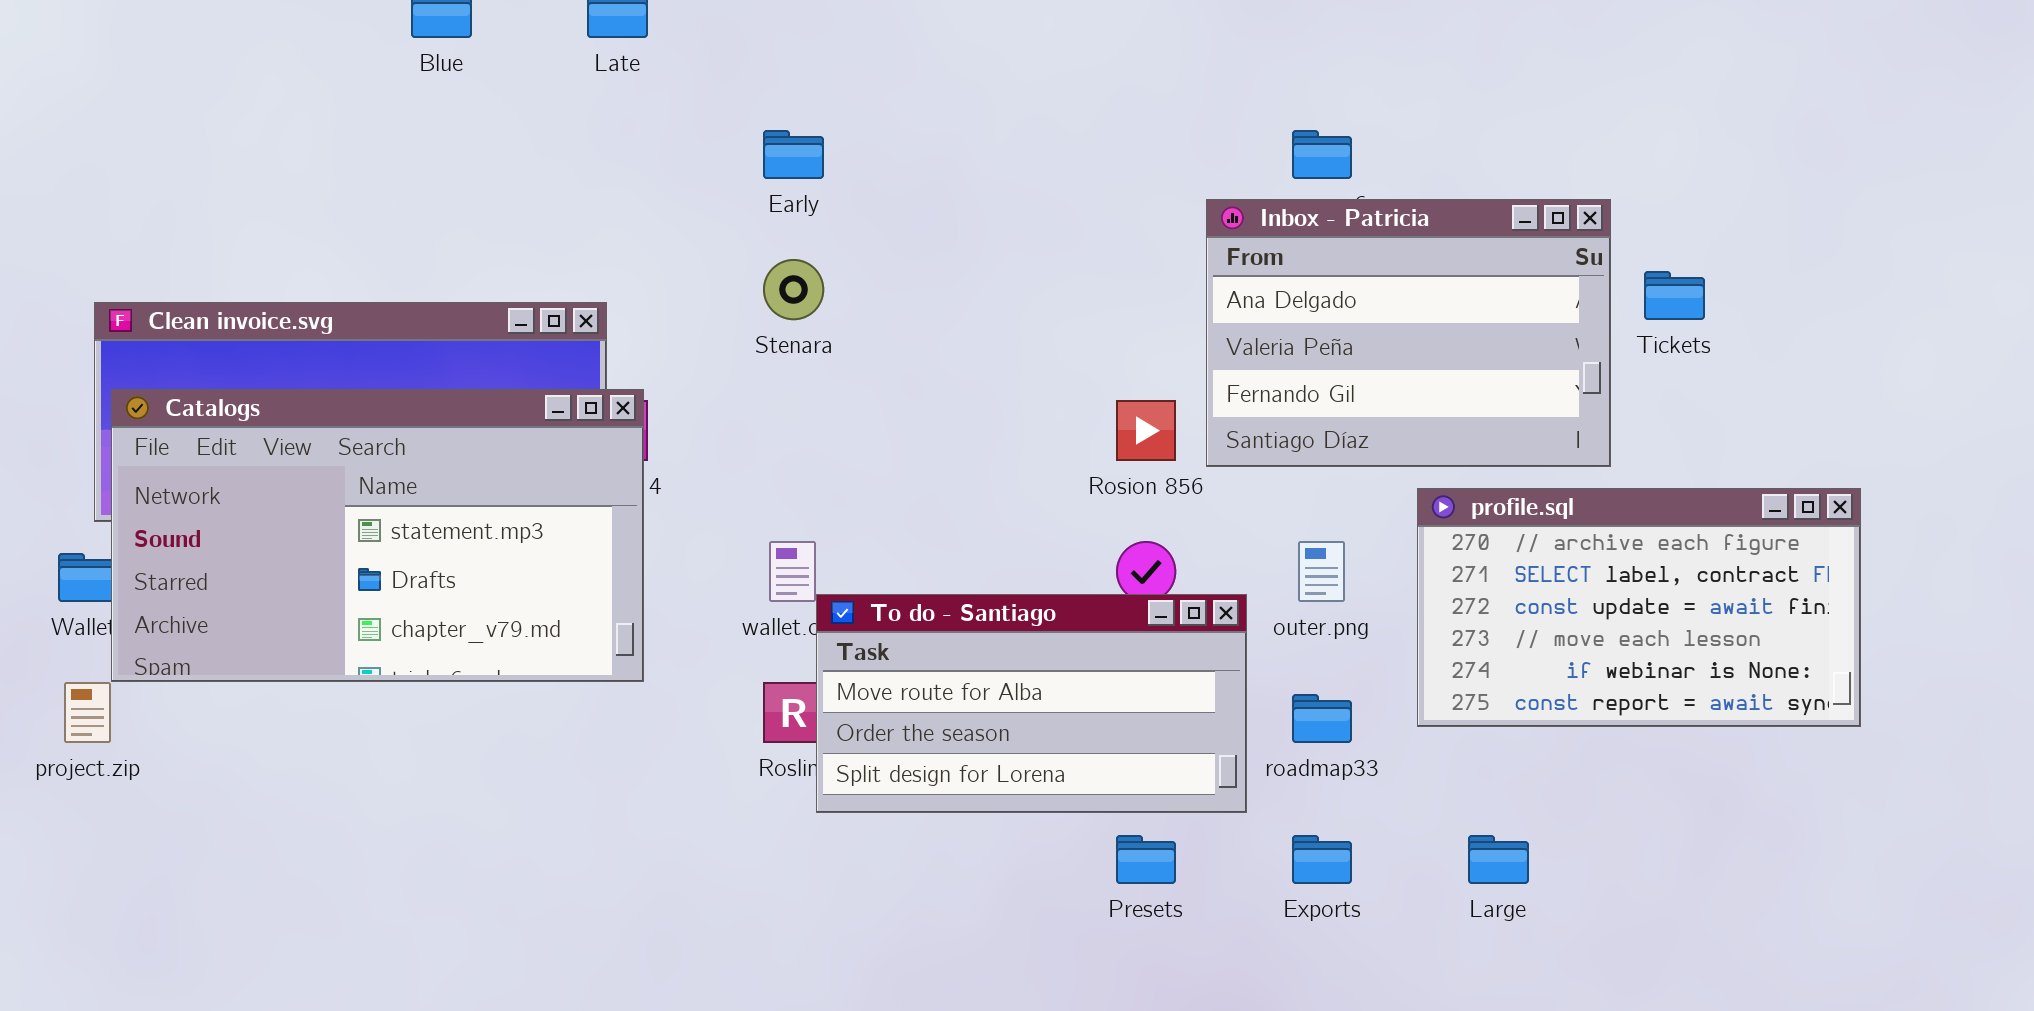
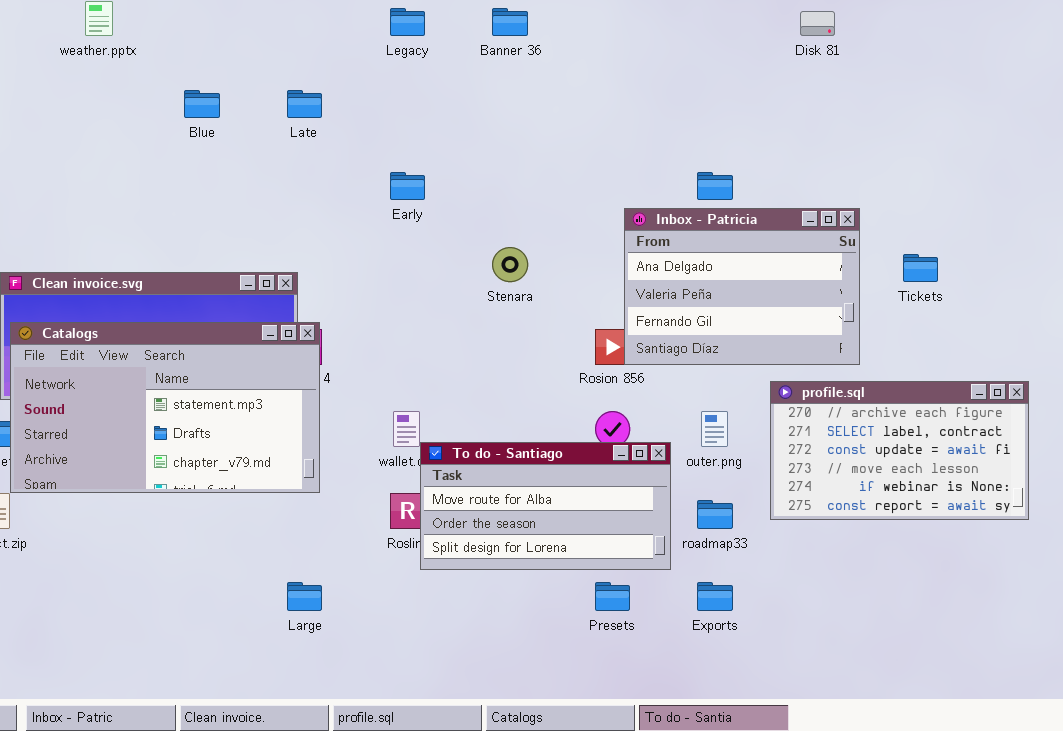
Inbox - Patricia: [1206,199,1611,467] -> [624,208,860,365], moved
Stenara: [763,259,824,320] -> [492,247,528,282], moved
Large: [1468,835,1529,884] -> [287,582,322,611], moved

